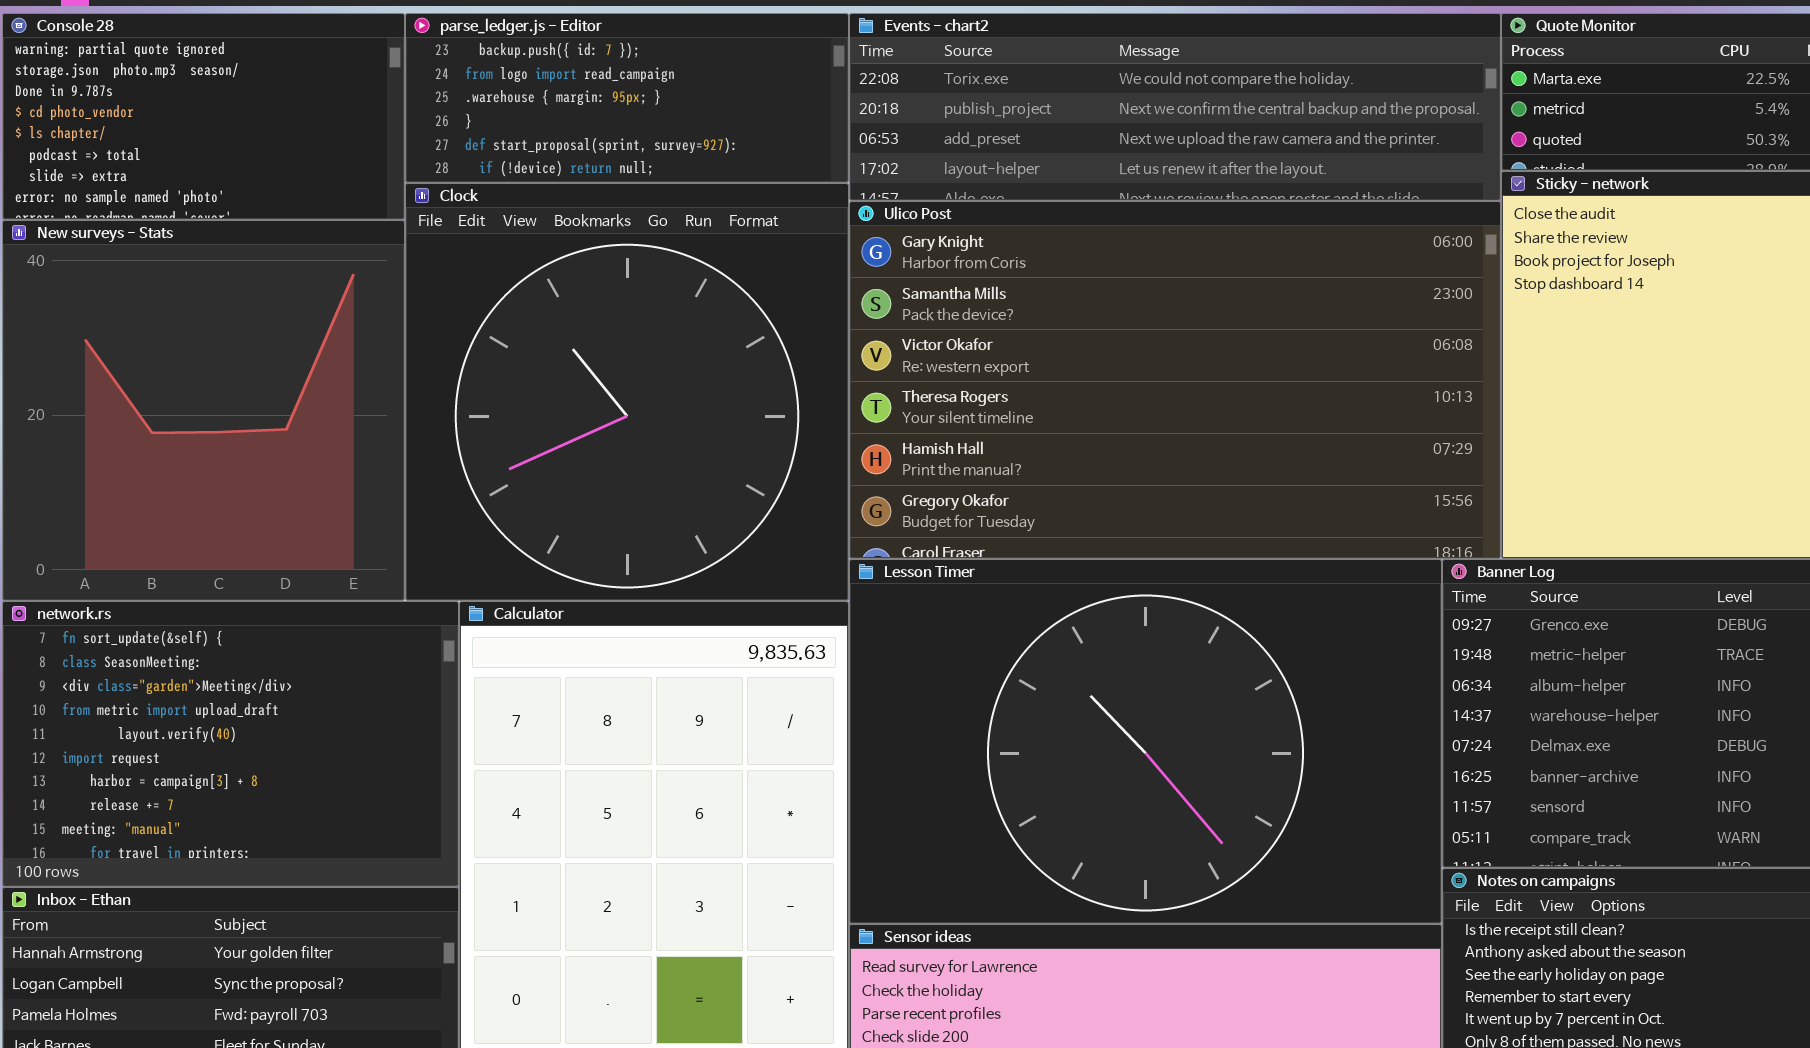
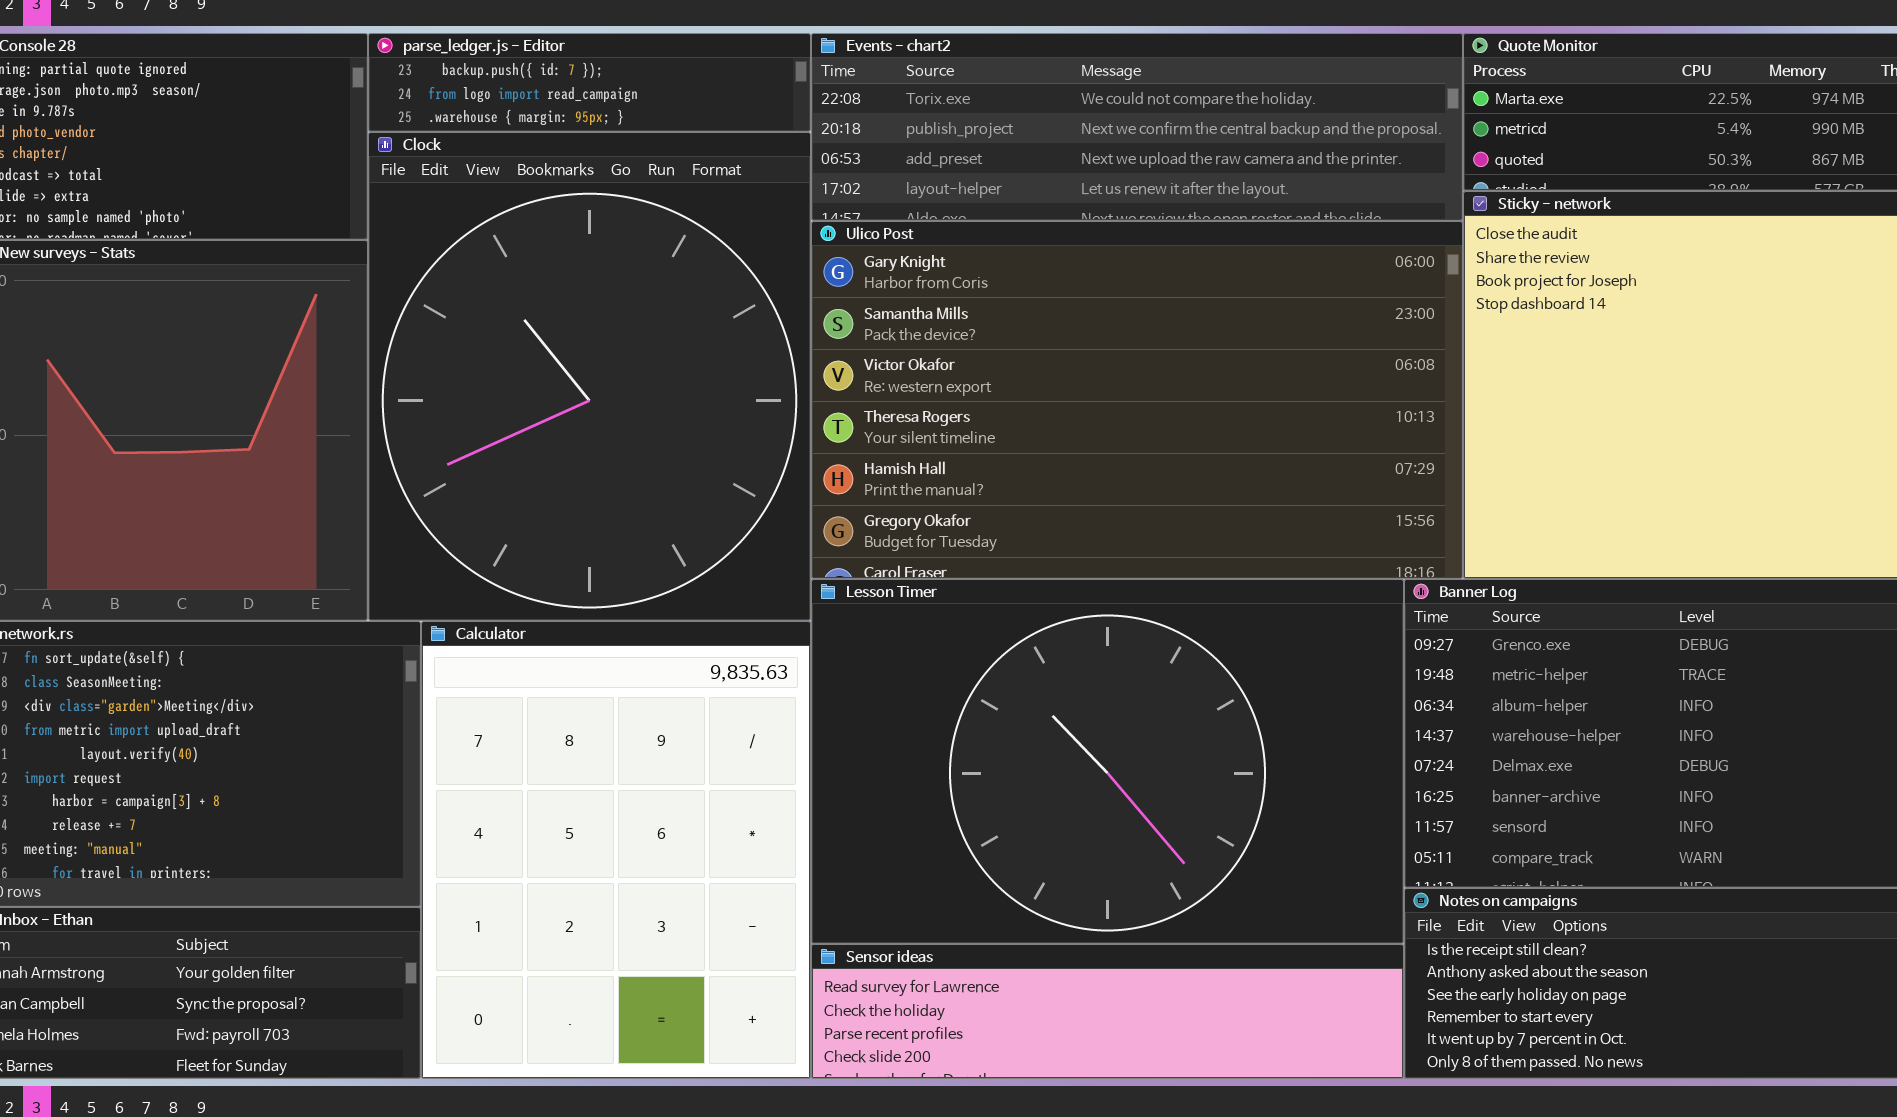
parse_ledger.js - Editor: [405,13,849,183] -> [368,33,811,132], resized
Clock: [405,183,849,601] -> [368,132,811,621], resized

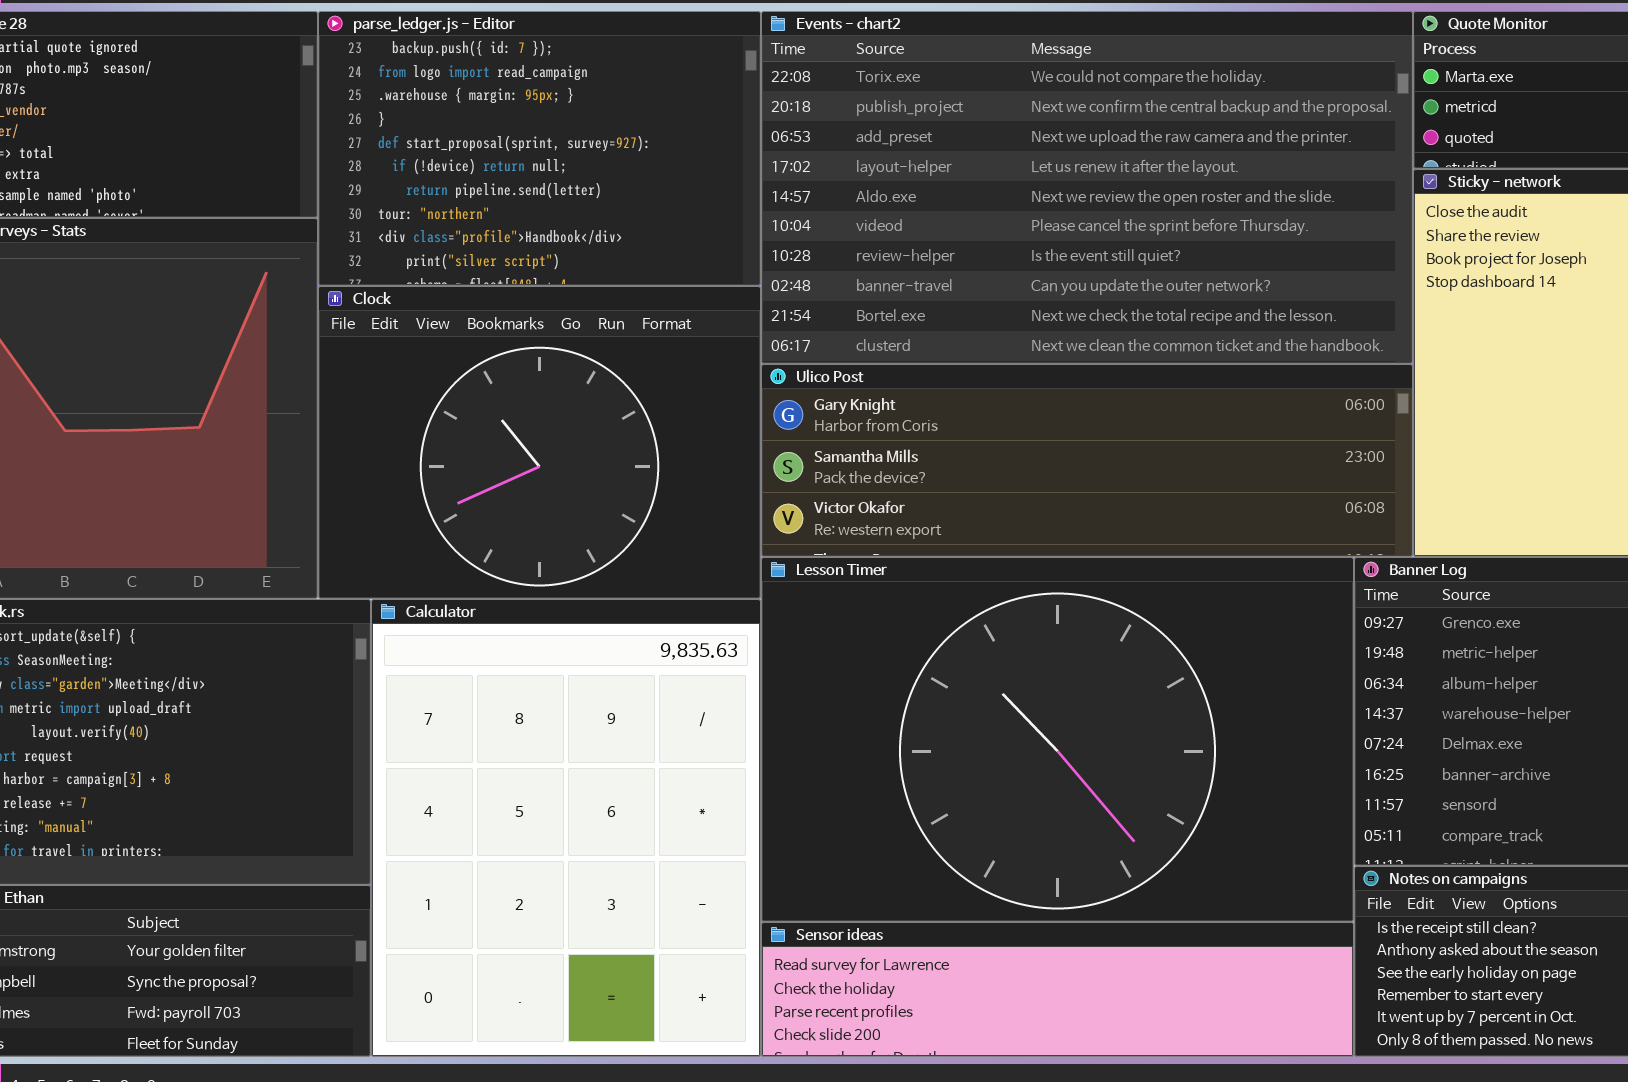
parse_ledger.js - Editor: [368,33,811,132] -> [318,11,761,286], resized
Events - chart2: [811,33,1463,221] -> [761,11,1413,364], resized
Clock: [368,132,811,621] -> [318,286,761,599], resized
Ulico Post: [811,221,1463,579] -> [761,364,1413,557], resized

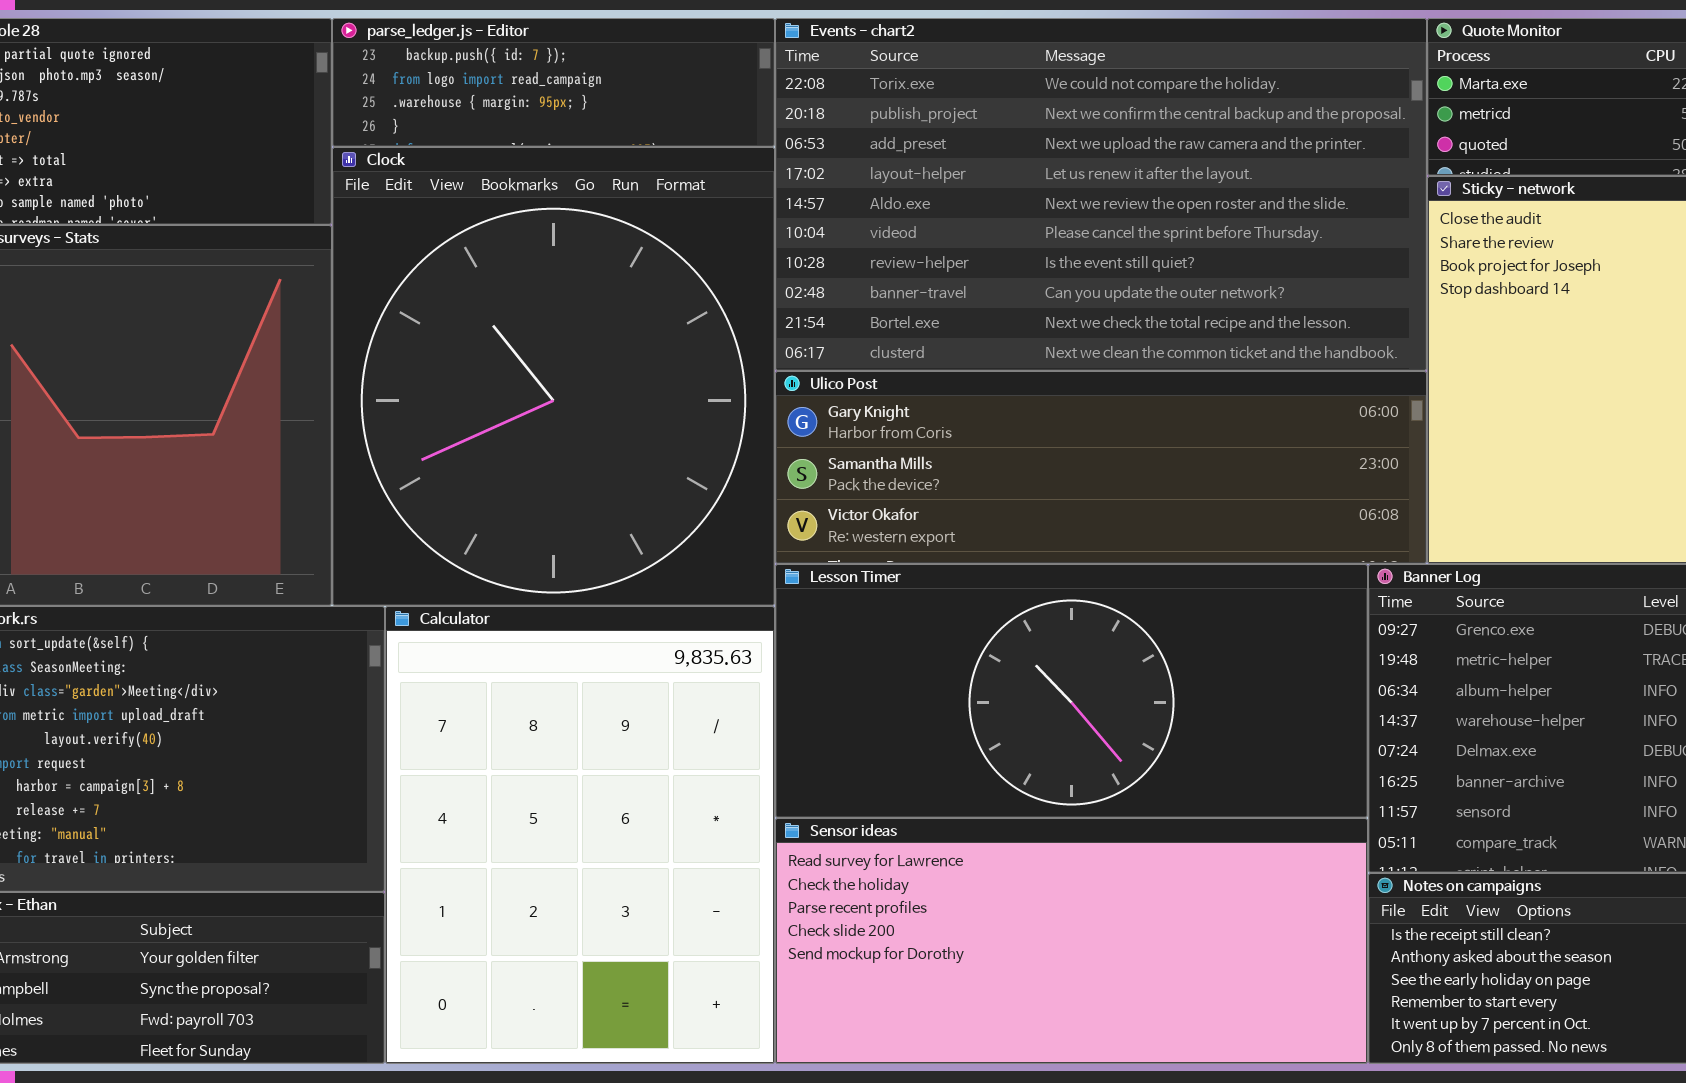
parse_ledger.js - Editor: [318,11,761,286] -> [332,18,775,147], resized
Clock: [318,286,761,599] -> [332,147,775,606], resized
Lesson Timer: [761,557,1354,922] -> [775,564,1368,818], resized
Sensor ideas: [761,922,1354,1057] -> [775,818,1368,1064], resized

